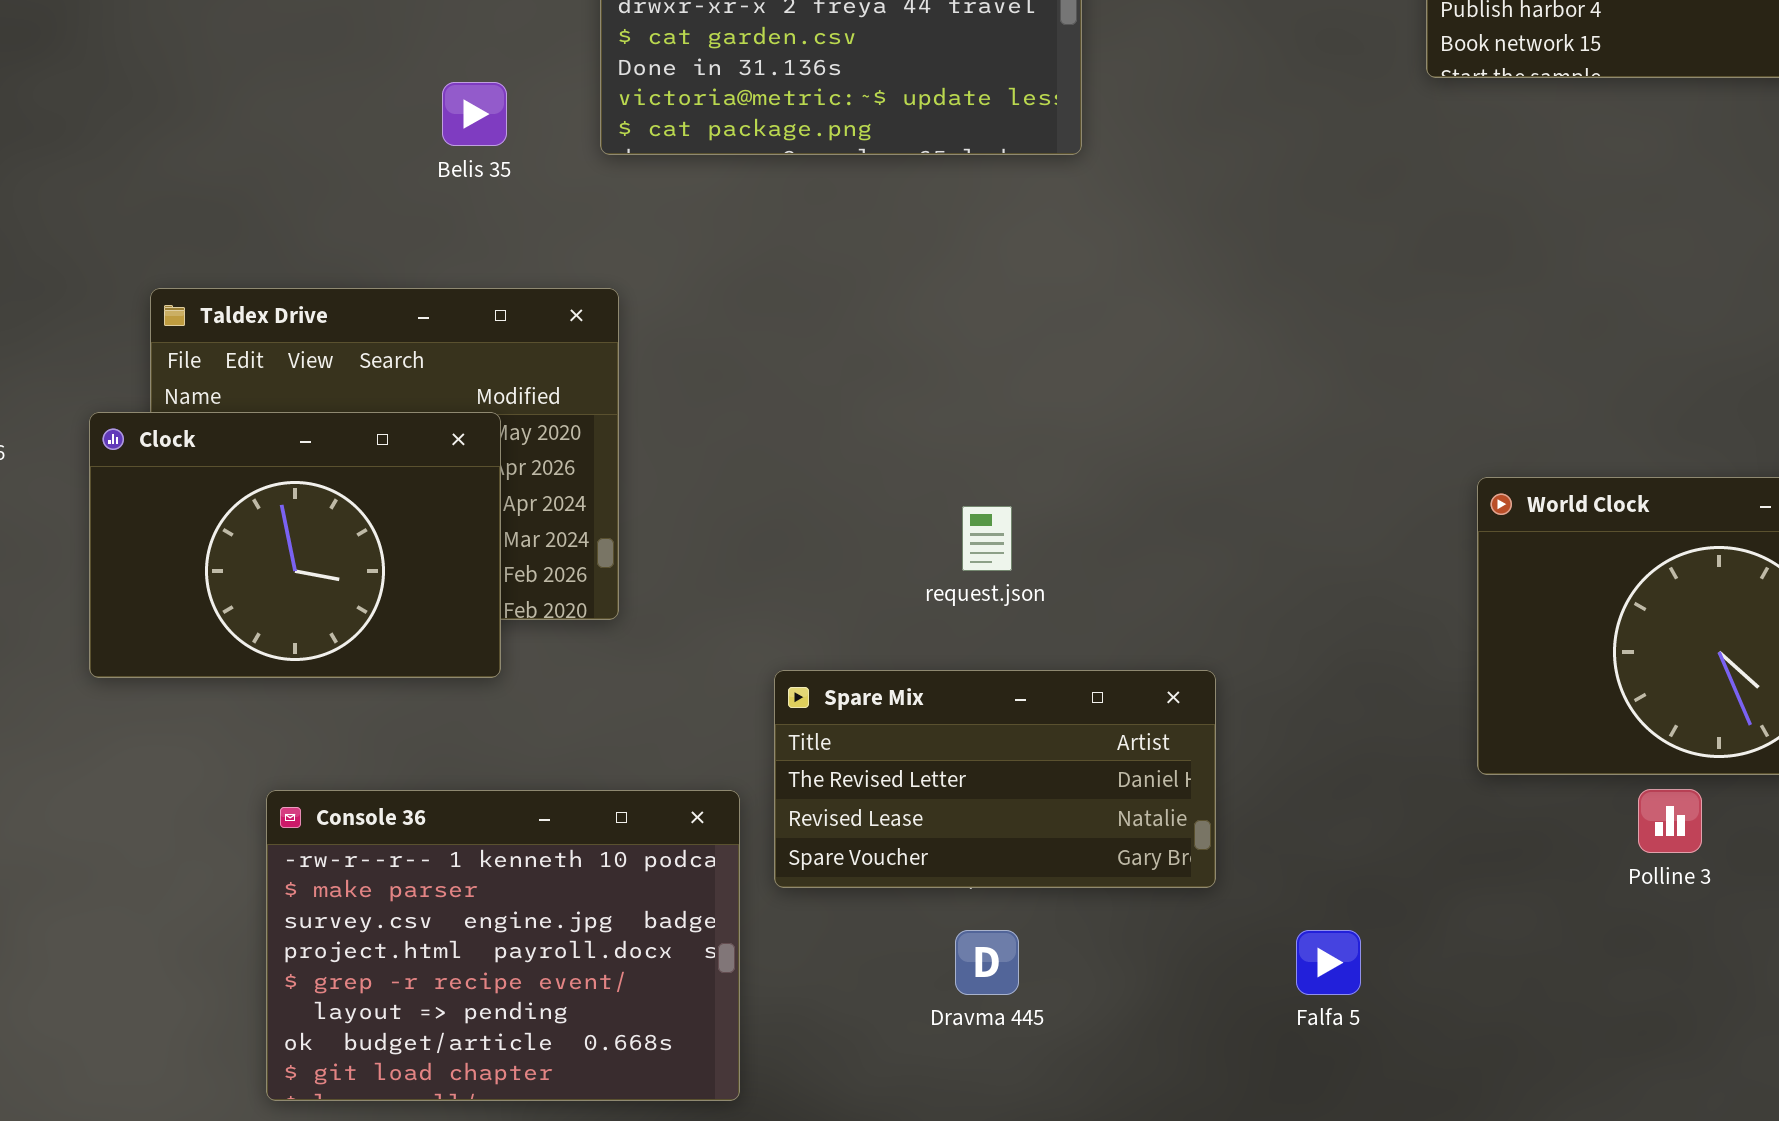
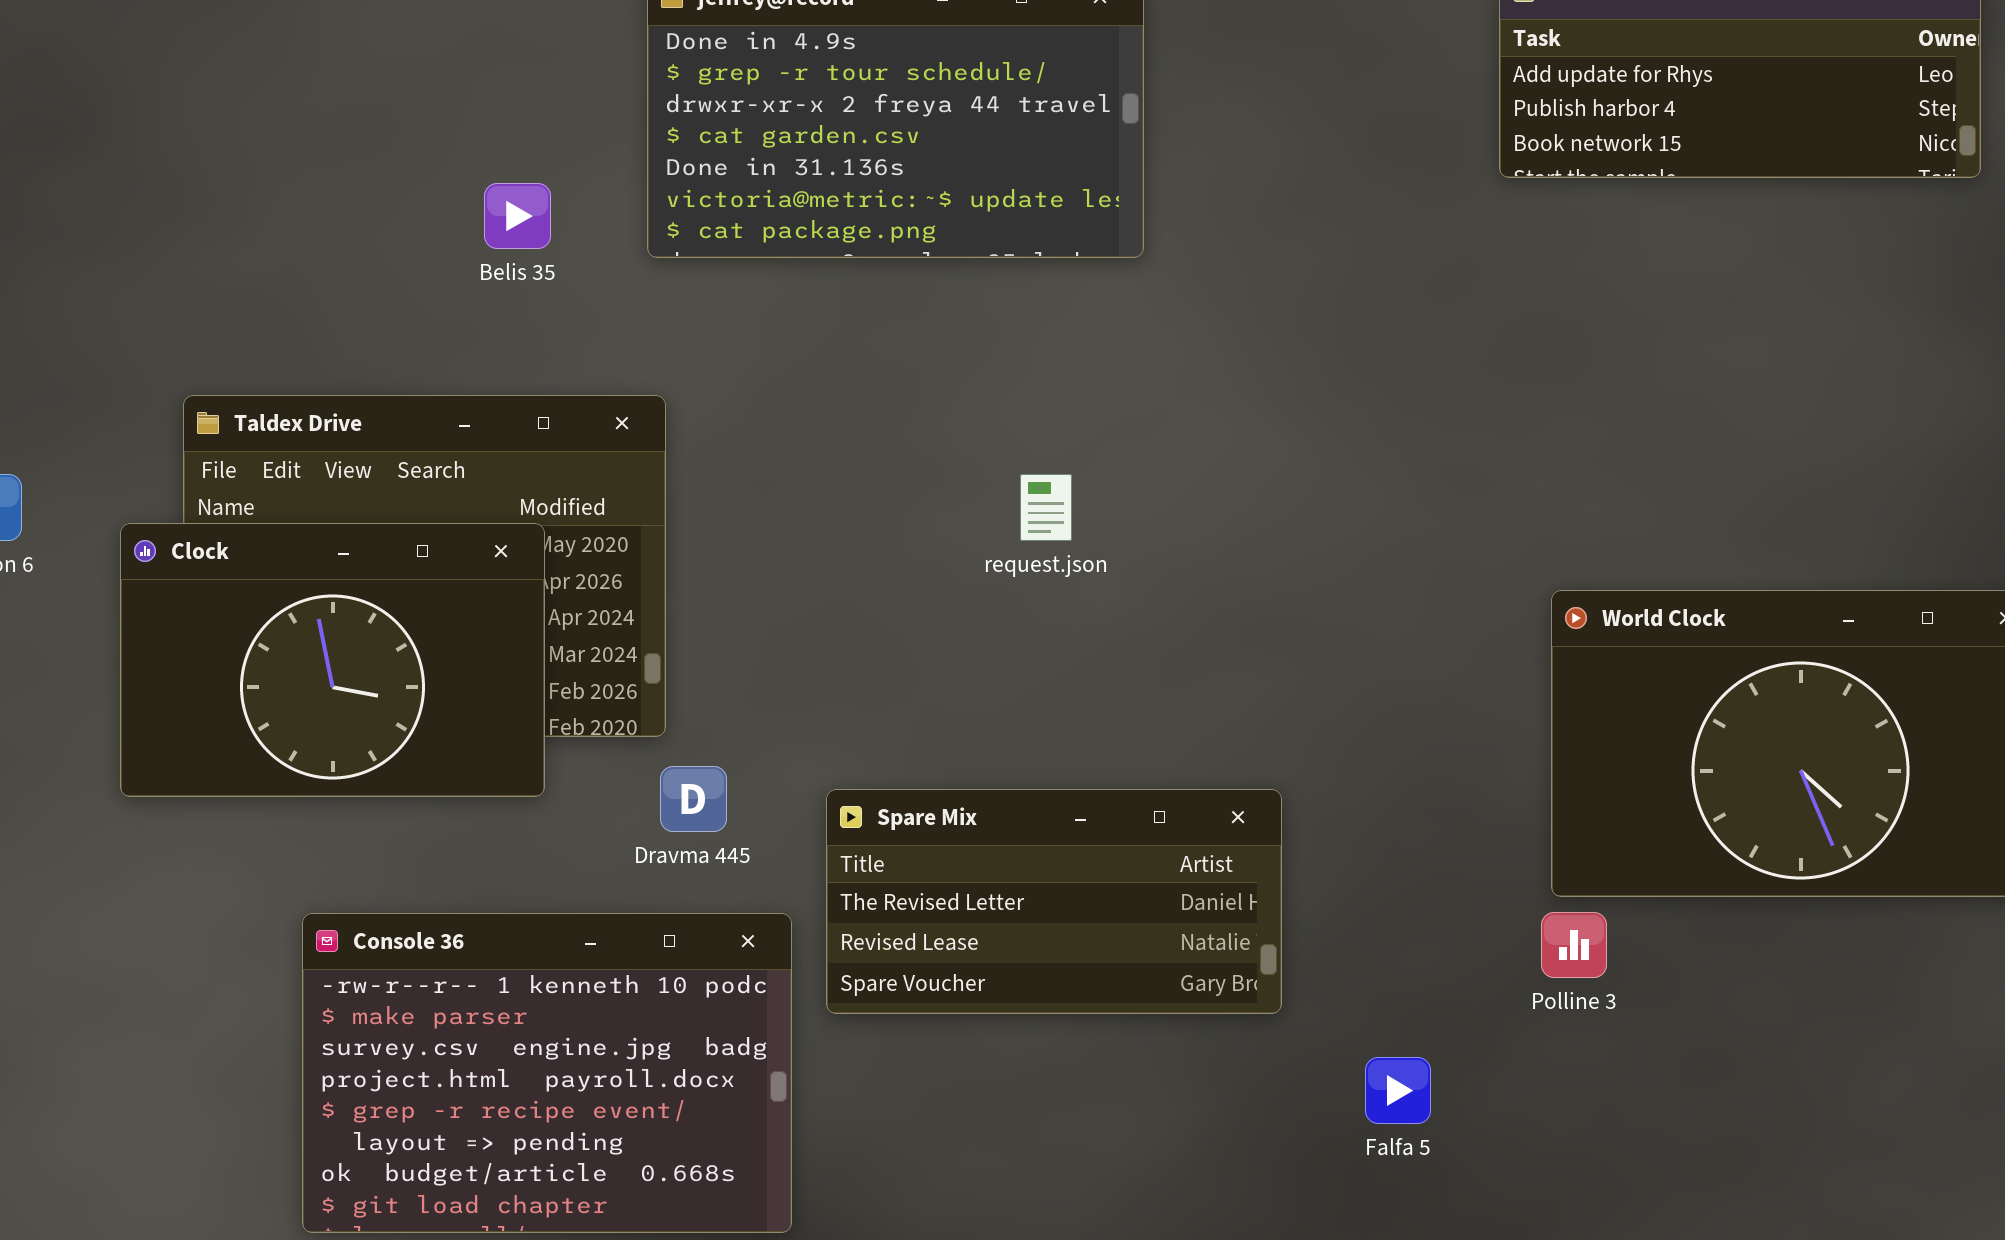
request.json: [962,506,1012,571] -> [1020,474,1072,541], moved
Polline 3: [1638,789,1702,853] -> [1541,912,1607,978], moved
Dravma 445: [955,930,1019,995] -> [660,766,727,832], moved

